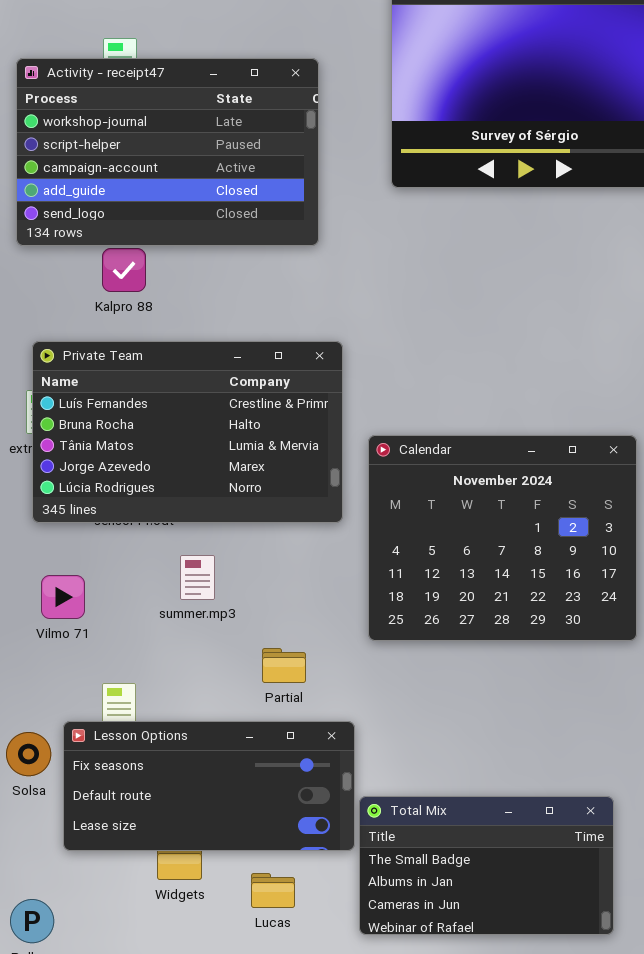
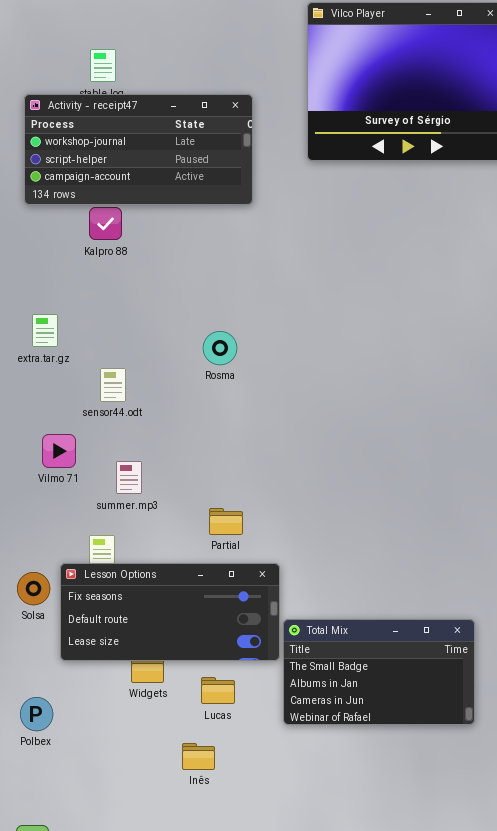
Activity - receipt47: [16,58,319,246] -> [24,94,253,205], resized
Private Team: [32,341,343,523] -> none, closed
Calendar: [368,435,637,641] -> none, closed
summer.mp3: [180,555,215,600] -> [116,461,142,494], moved
Vilmo 71: [41,575,85,619] -> [42,434,76,468], moved

